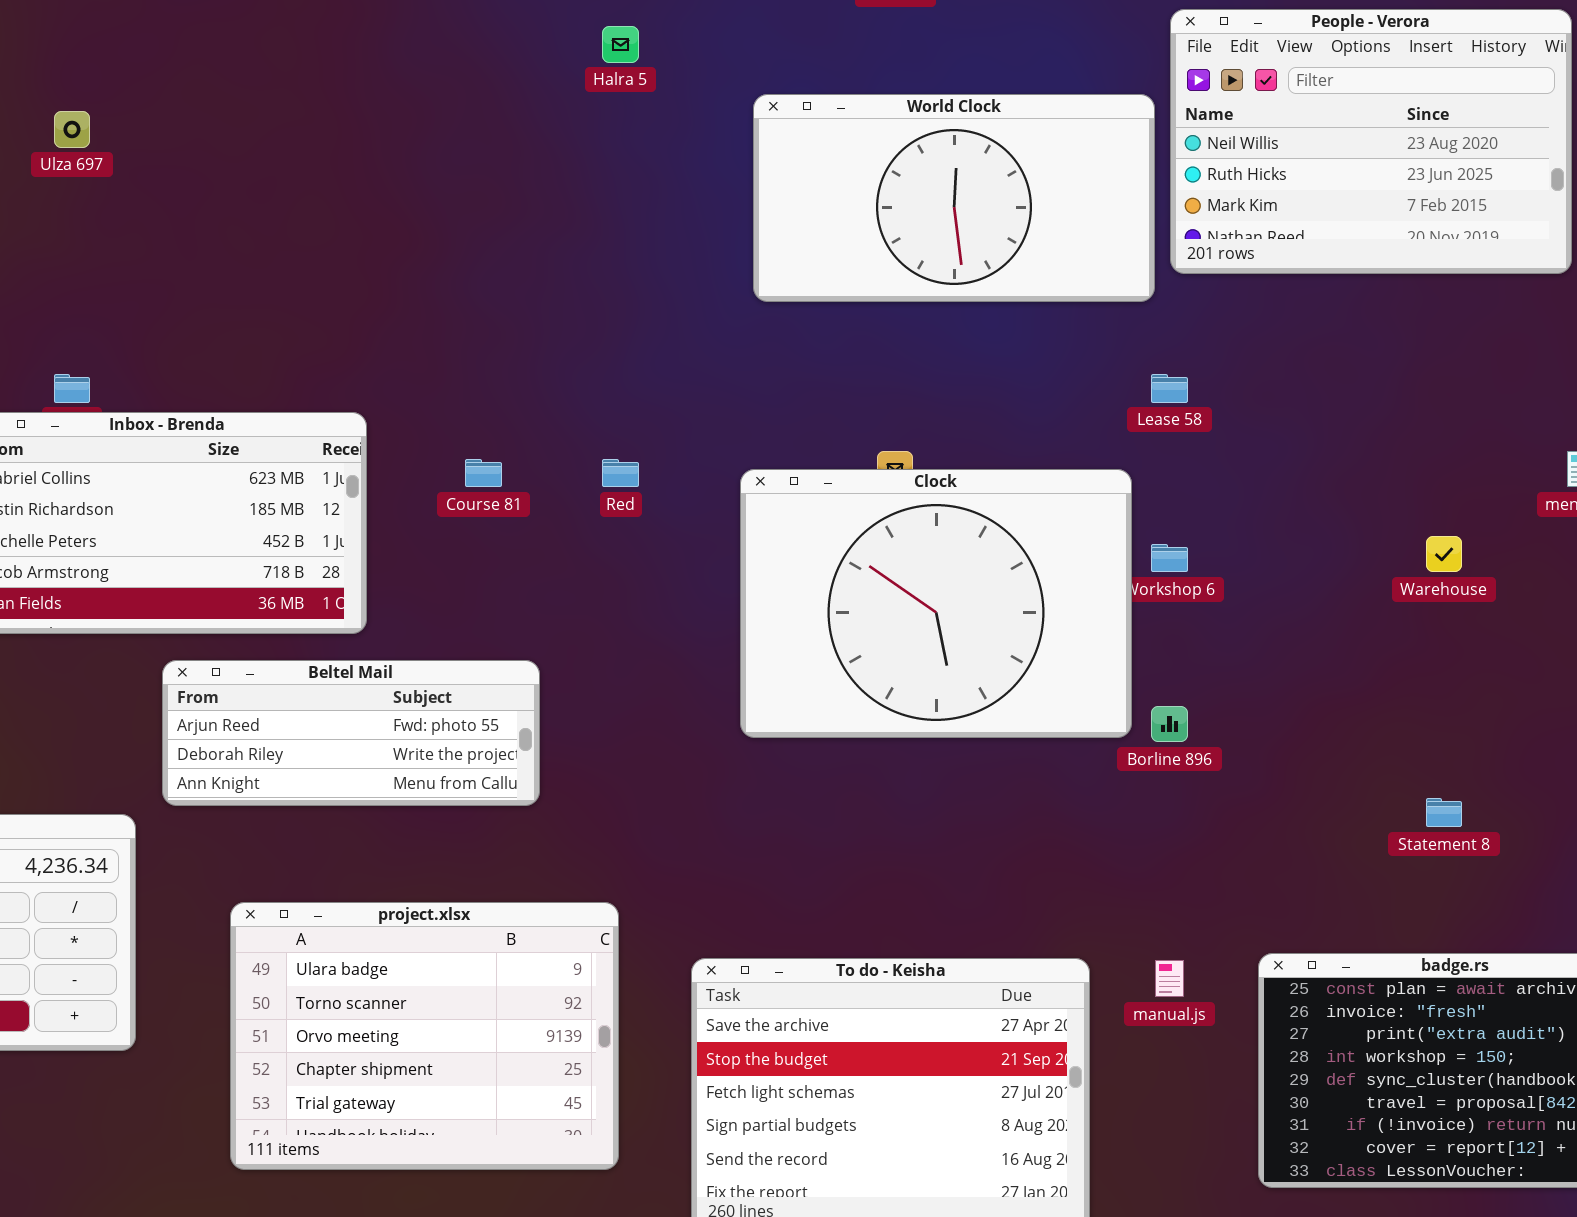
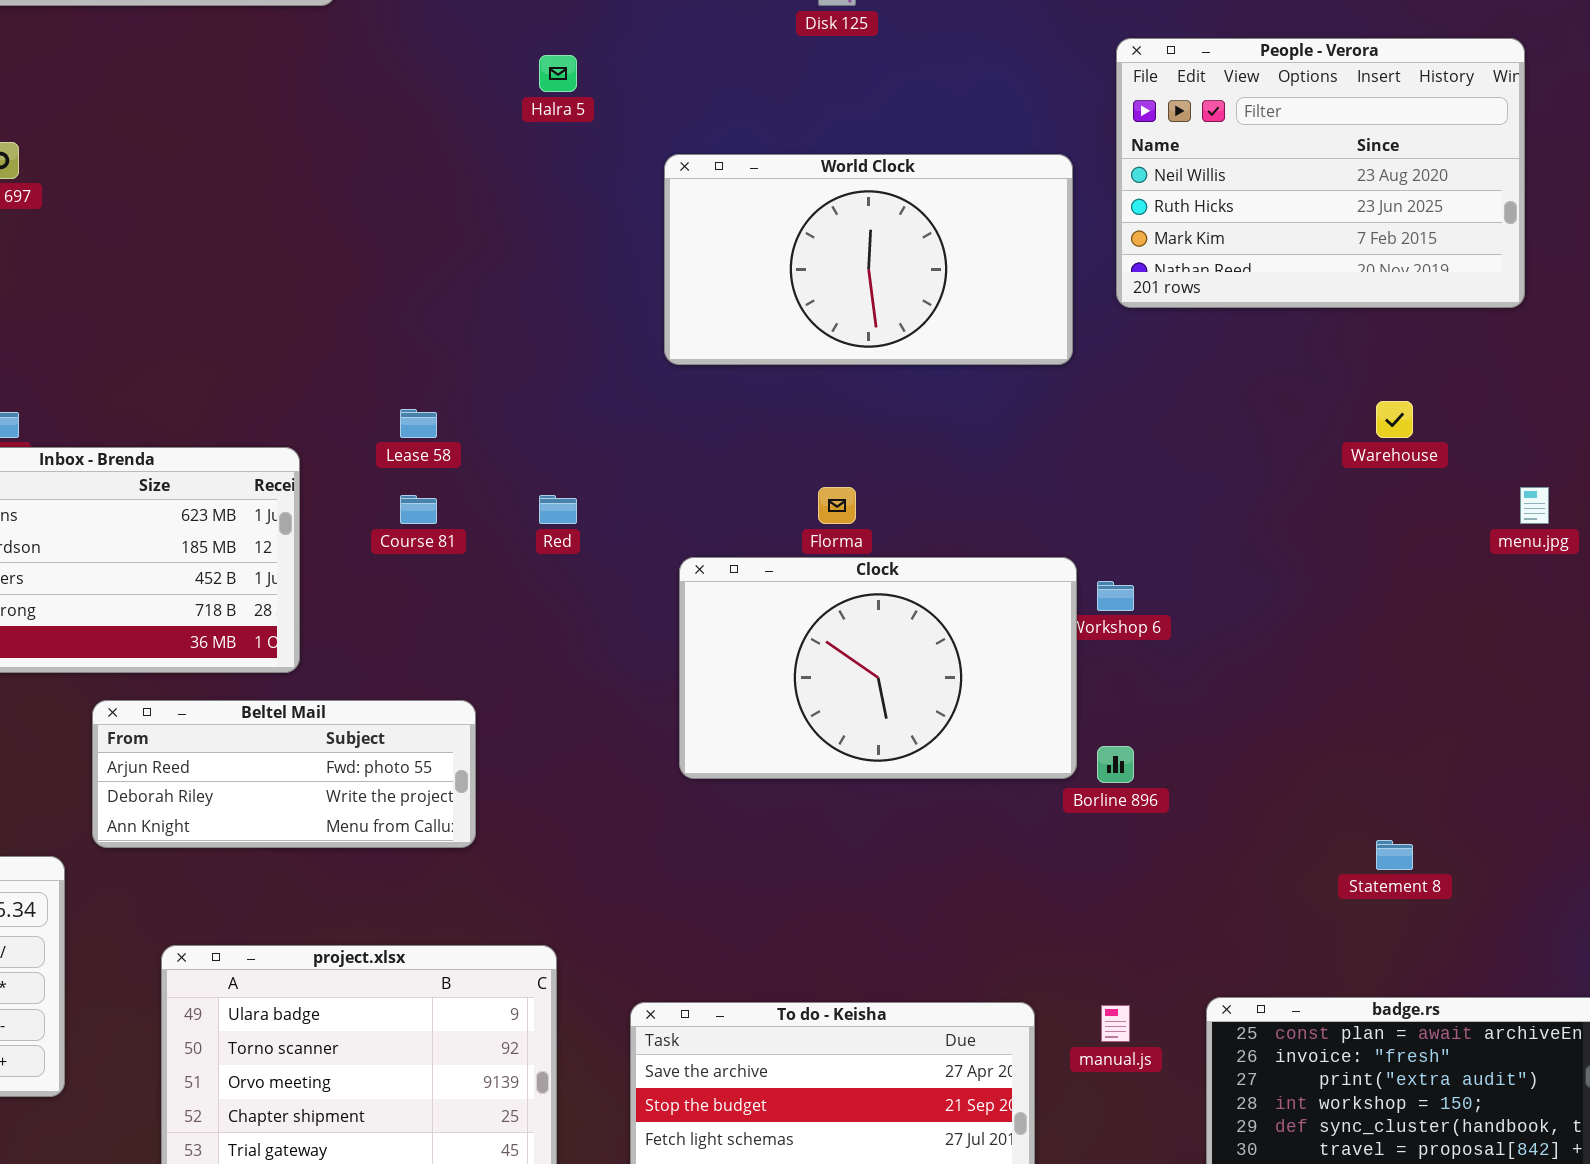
World Clock: [753,94,1155,302] -> [664,154,1073,365], moved
Lease 58: [1151,374,1188,403] -> [400,409,437,438], moved
Clock: [740,469,1132,738] -> [679,557,1077,779], resized
Warehouse: [1426,536,1462,572] -> [1376,401,1413,438], moved

